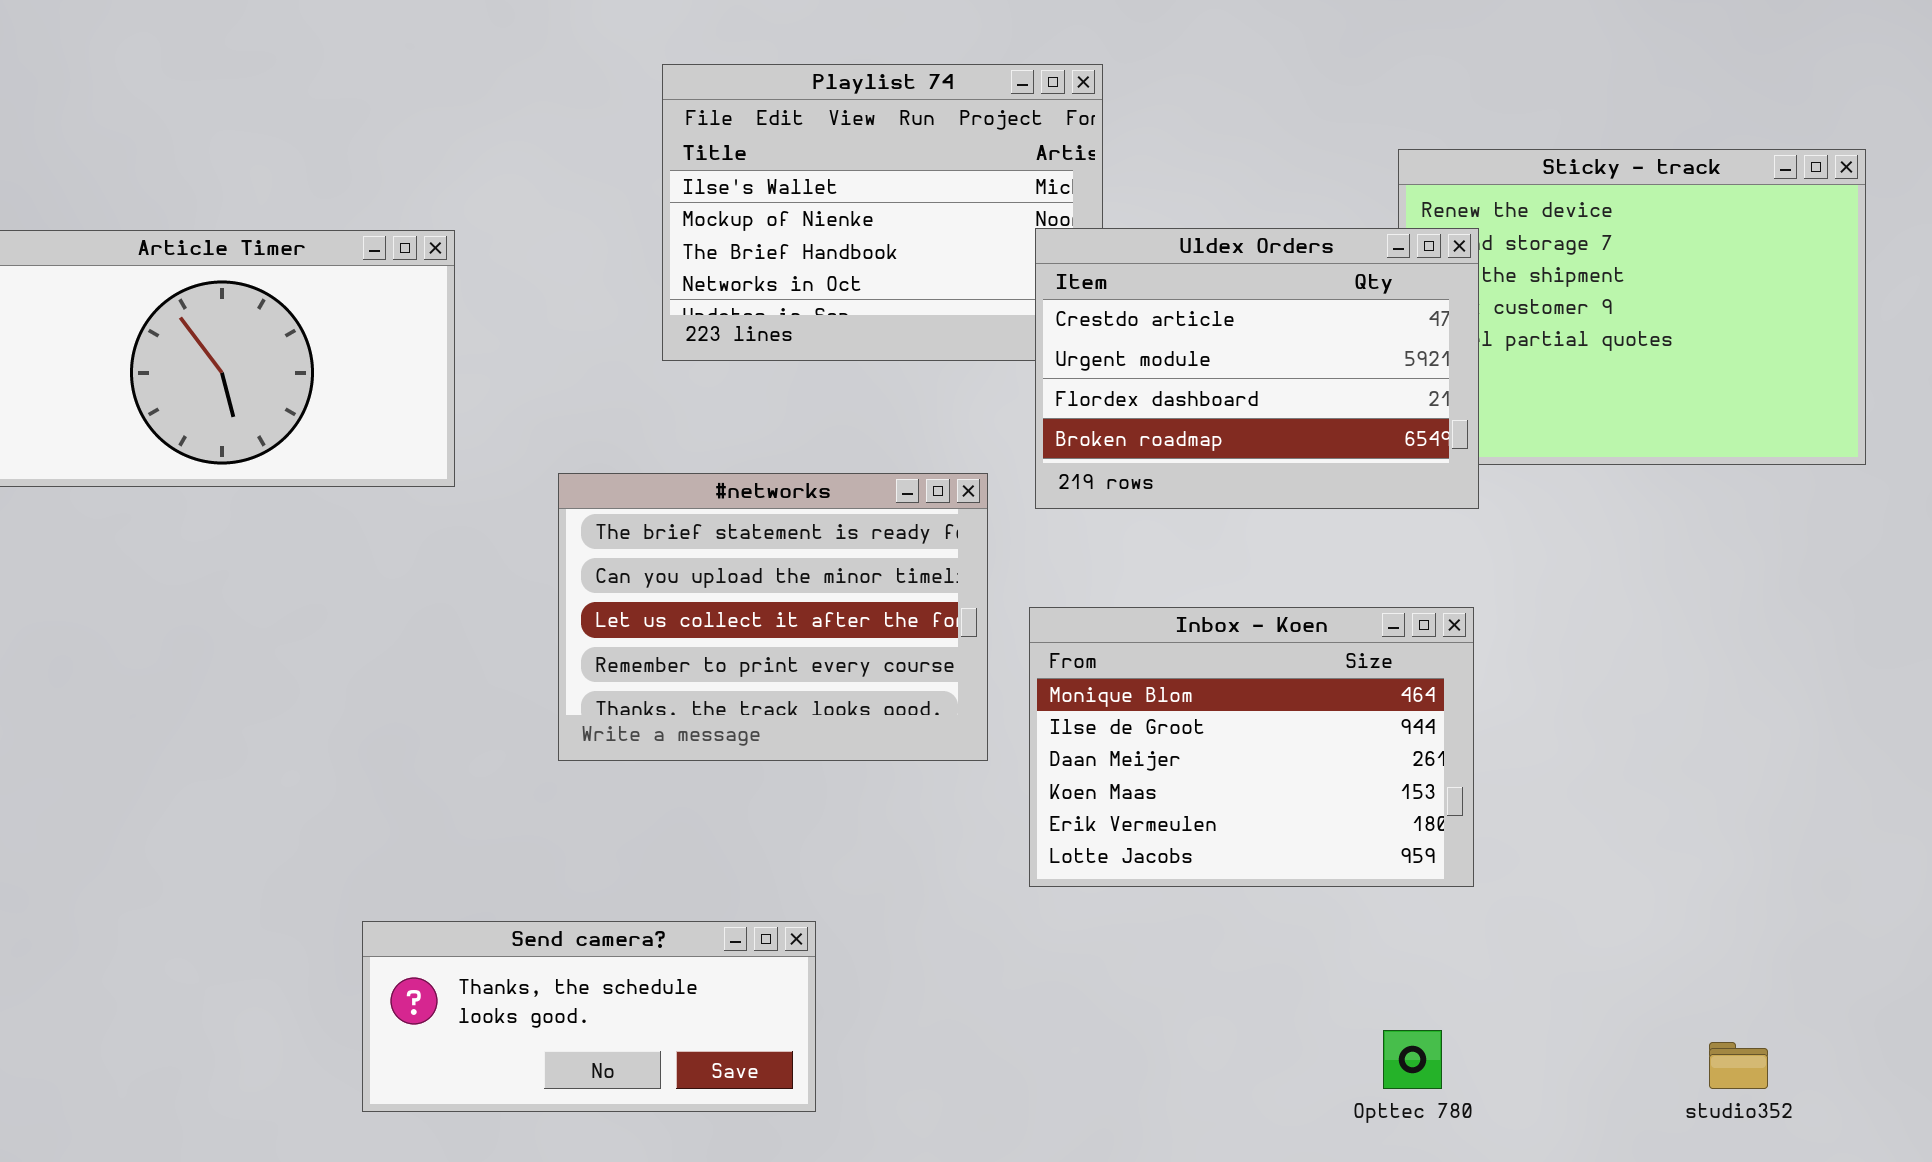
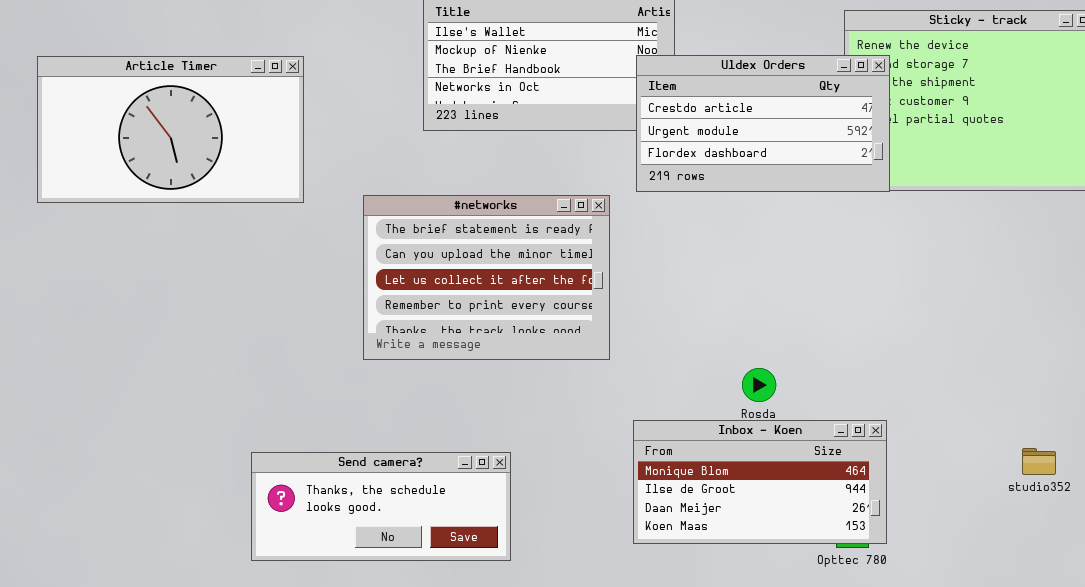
Uldex Orders: [1035,228,1479,509] -> [636,55,890,192], resized
Inbox - Koen: [1029,607,1474,887] -> [633,420,887,544], moved, resized
studio352: [1709,1042,1768,1089] -> [1022,448,1056,475], moved

